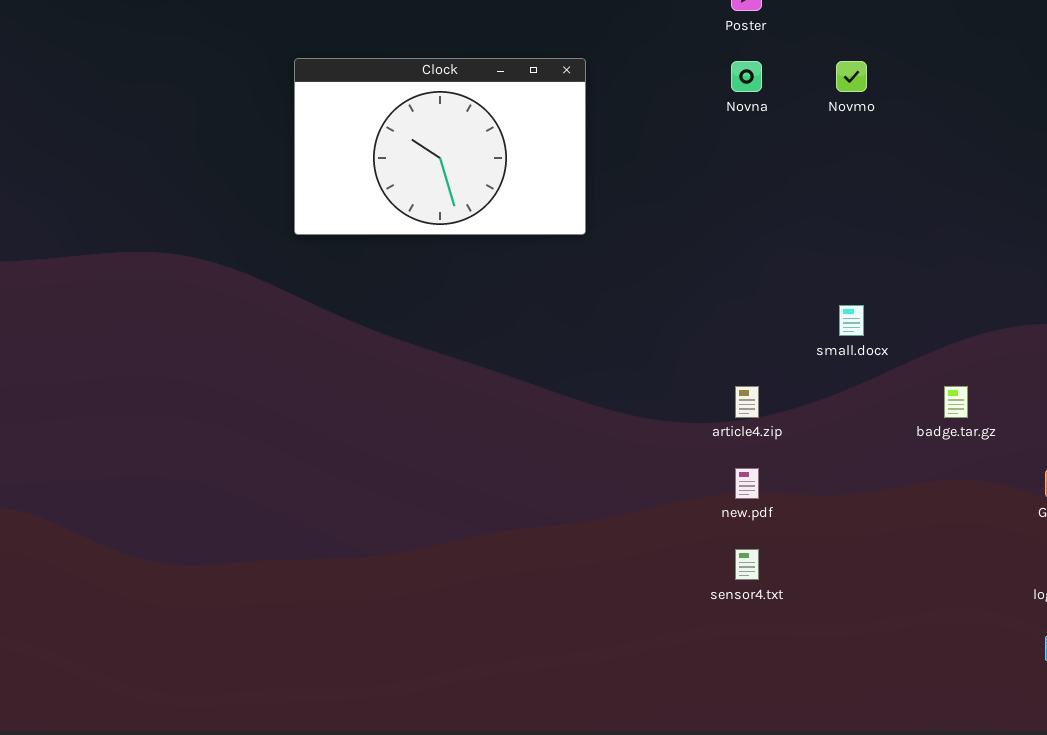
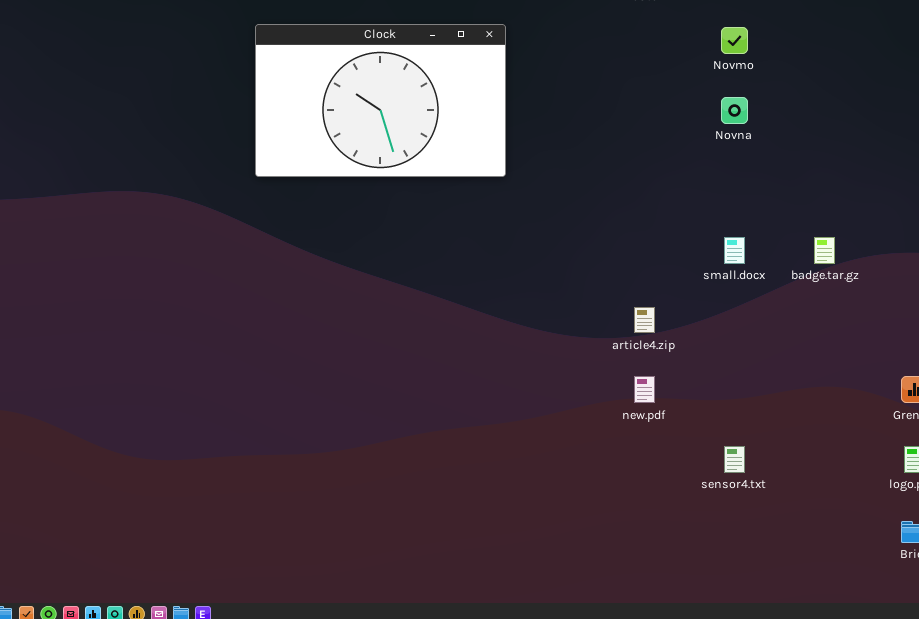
Novna: [731,61,762,92] -> [721,97,748,124], moved
badge.tar.gz: [944,386,968,418] -> [814,237,835,264], moved
sensor4.txt: [735,549,759,580] -> [724,446,745,473], moved

